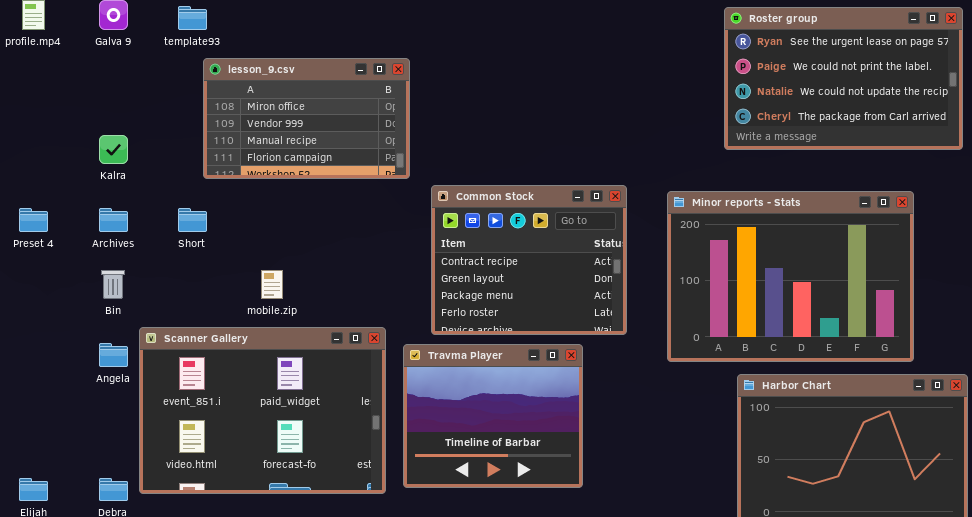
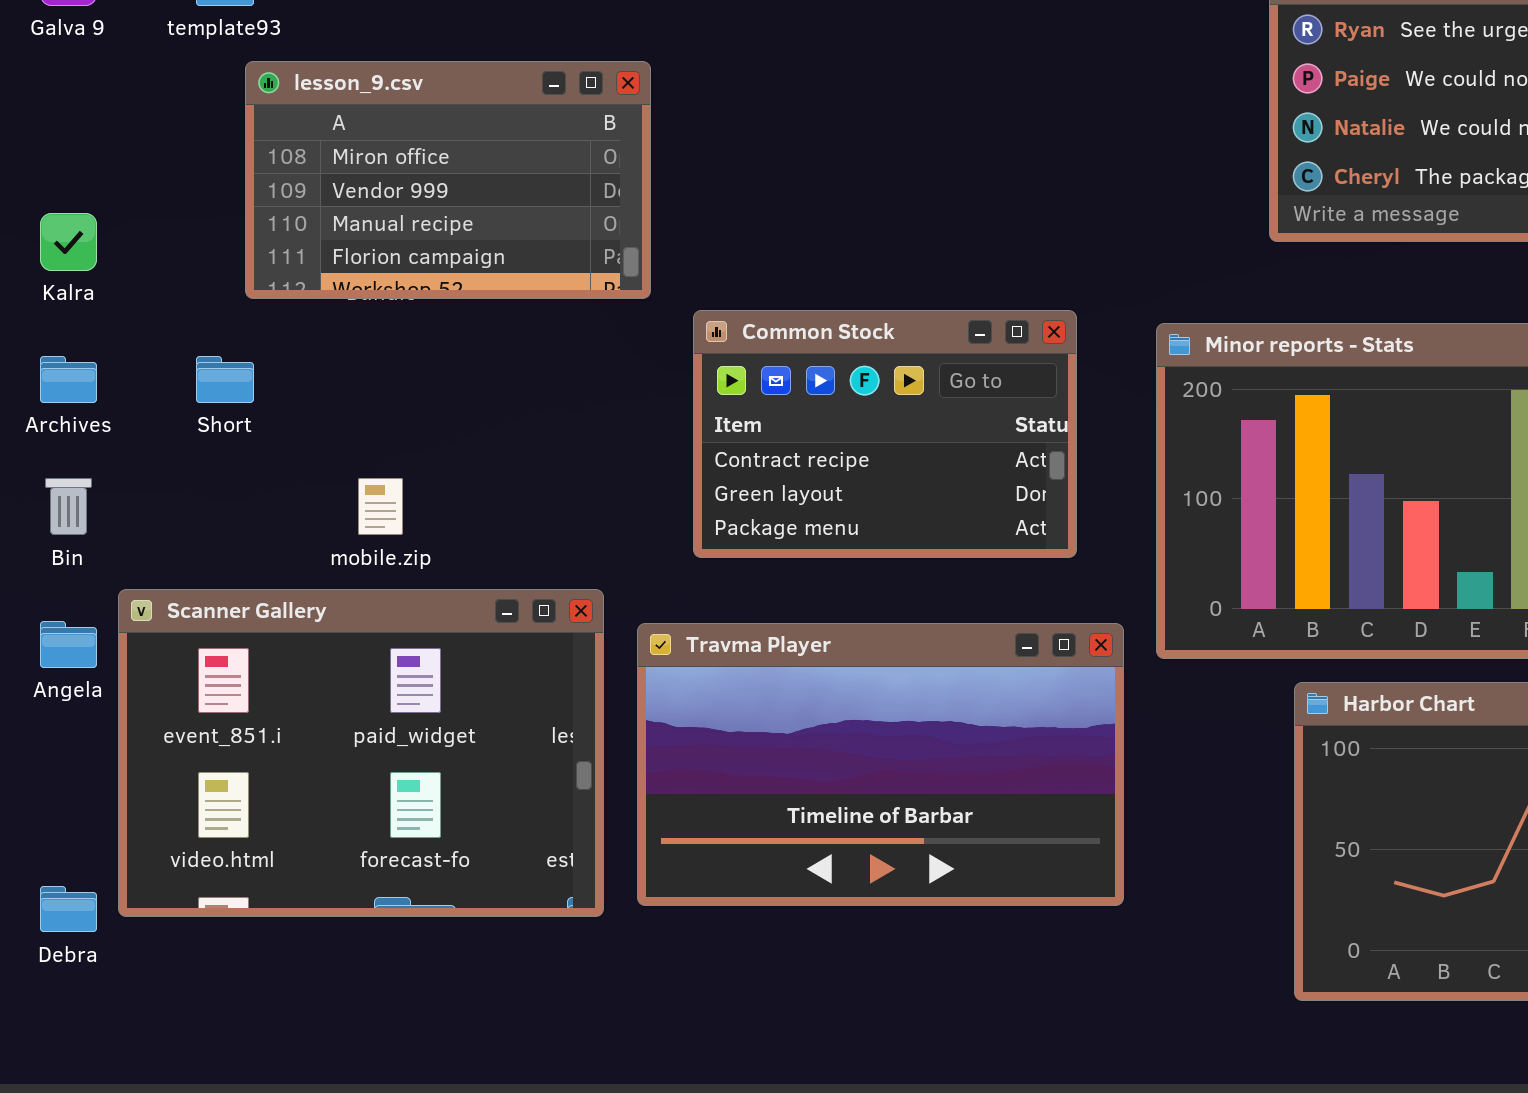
Common Stock: [431,185,627,335] -> [693,310,1077,558], resized
Travma Player: [403,344,583,488] -> [637,623,1124,906], resized

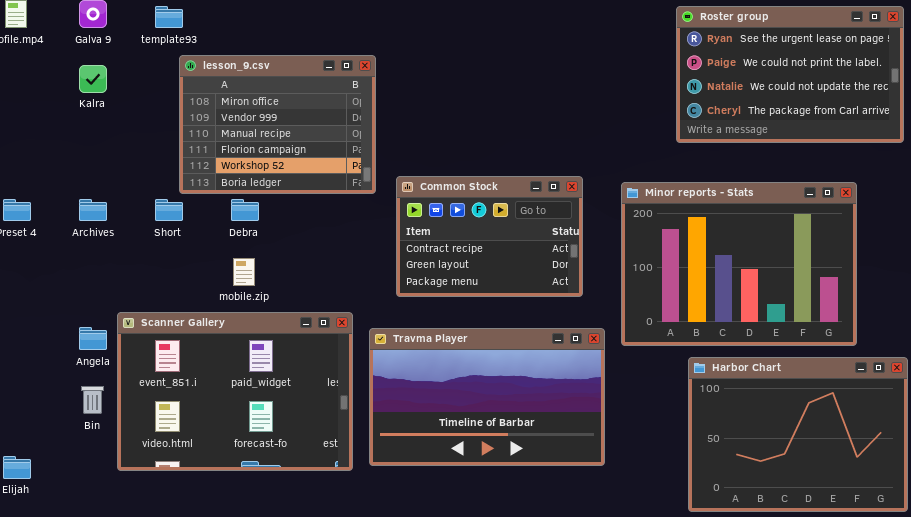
lesson_9.csv: [245,61,651,299] -> [179,55,376,194], resized
Kalra: [40,213,97,271] -> [79,65,107,93], moved
Bin: [45,478,92,535] -> [81,386,104,414], moved
Debra: [40,886,97,932] -> [231,199,259,221], moved

